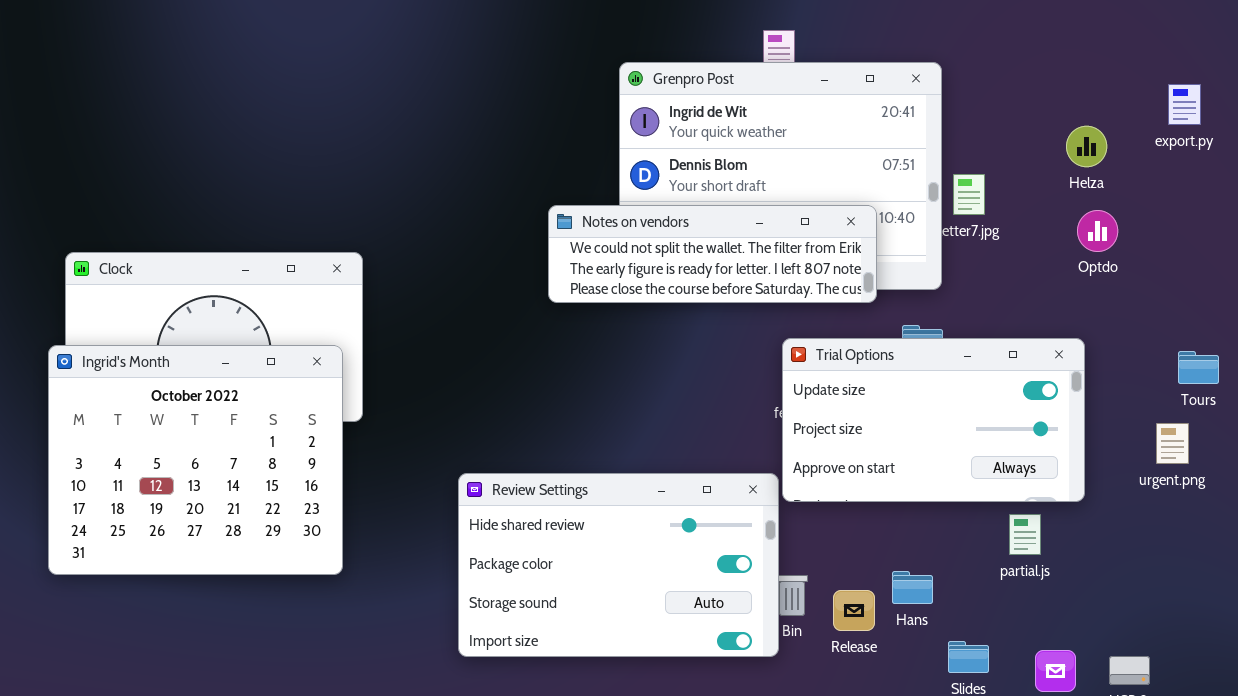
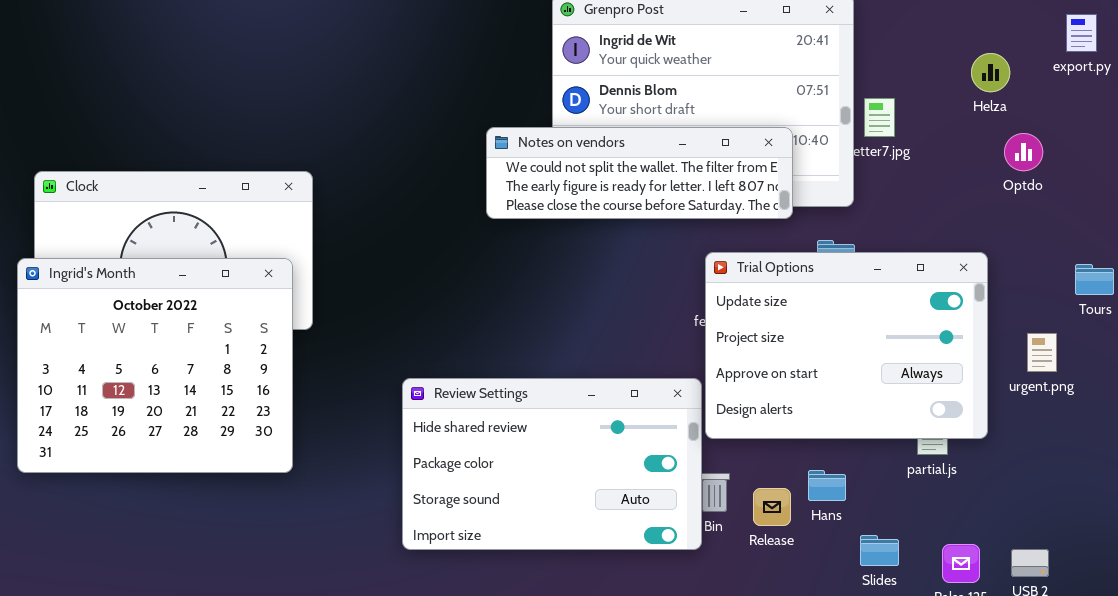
Optdo: [1077,210,1118,252] -> [1004,133,1043,171], moved
Trial Options: [782,338,1085,502] -> [705,252,988,439], resized
urgent.png: [1156,423,1189,464] -> [1027,333,1057,372], moved

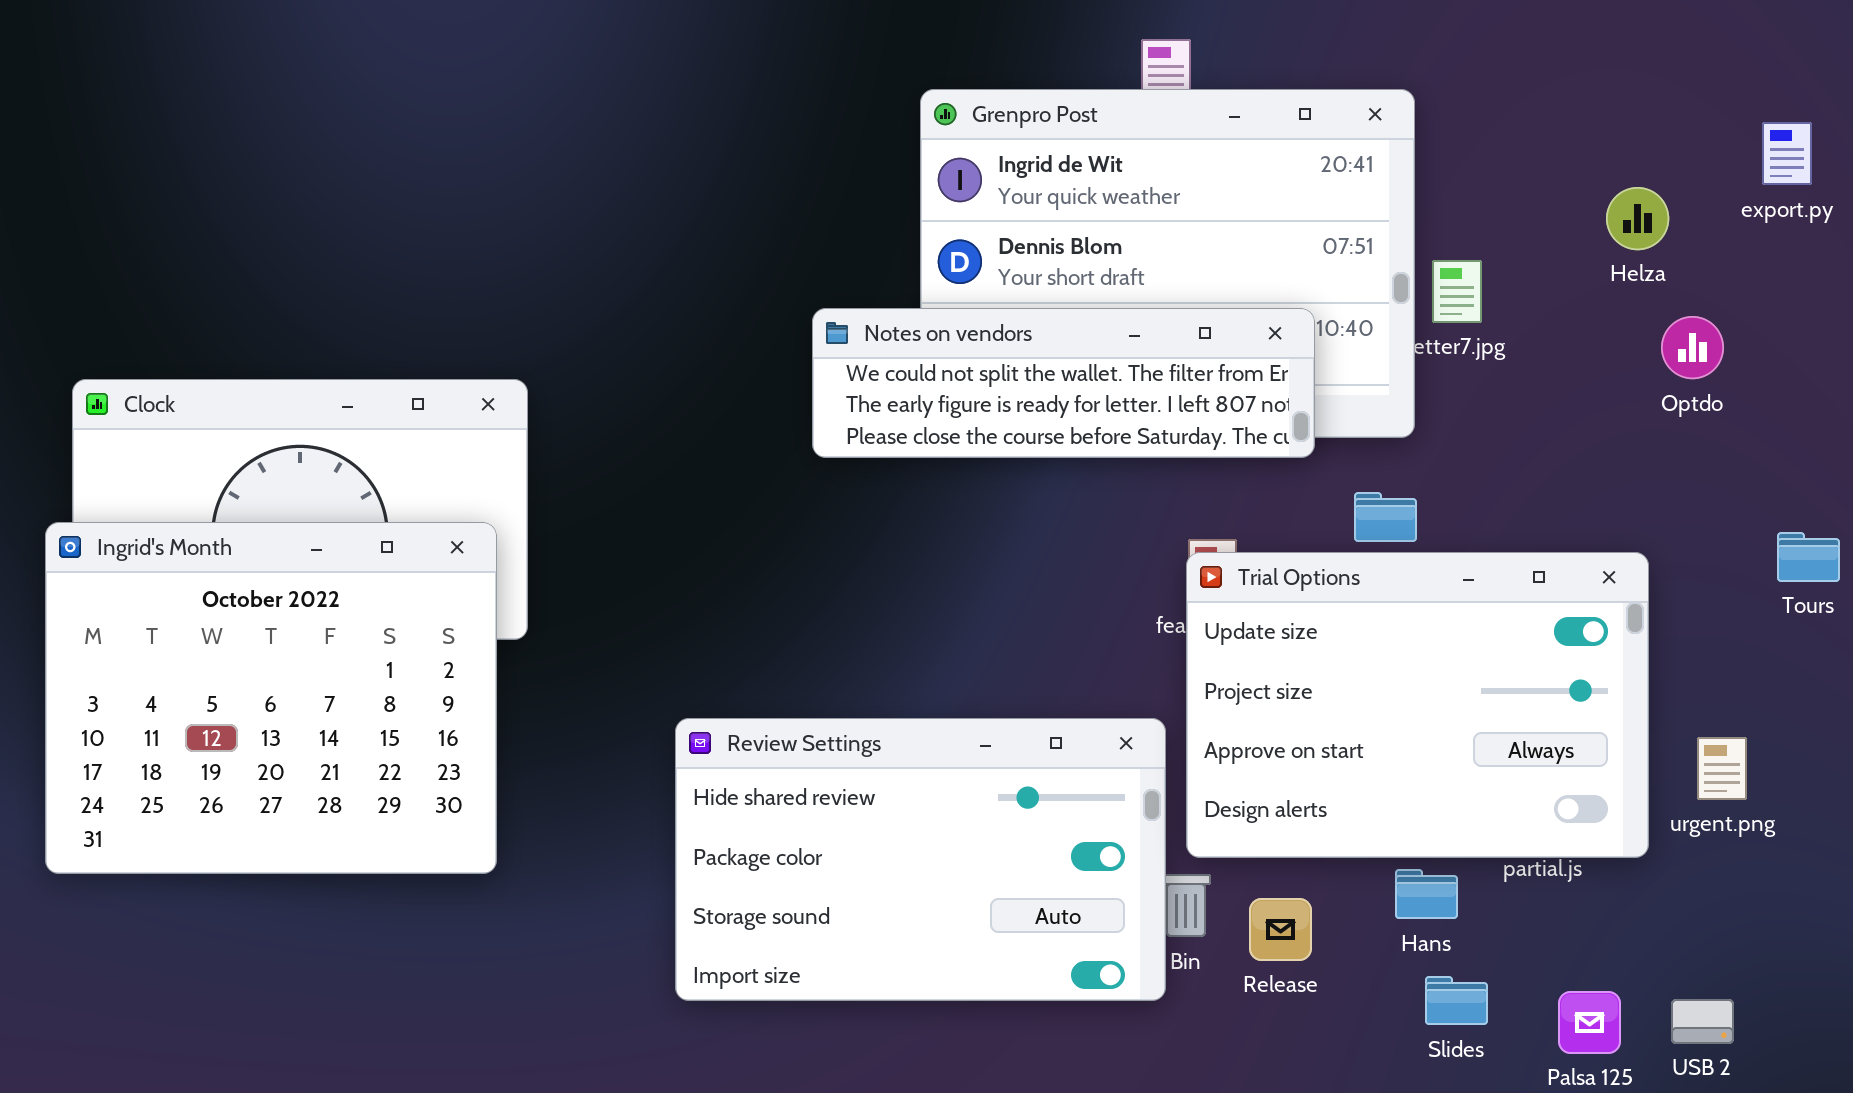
Trial Options: [705,252,988,439] -> [1186,552,1649,858], moved
urgent.png: [1027,333,1057,372] -> [1697,737,1747,800], moved
Hans: [808,470,846,501] -> [1395,869,1458,919], moved

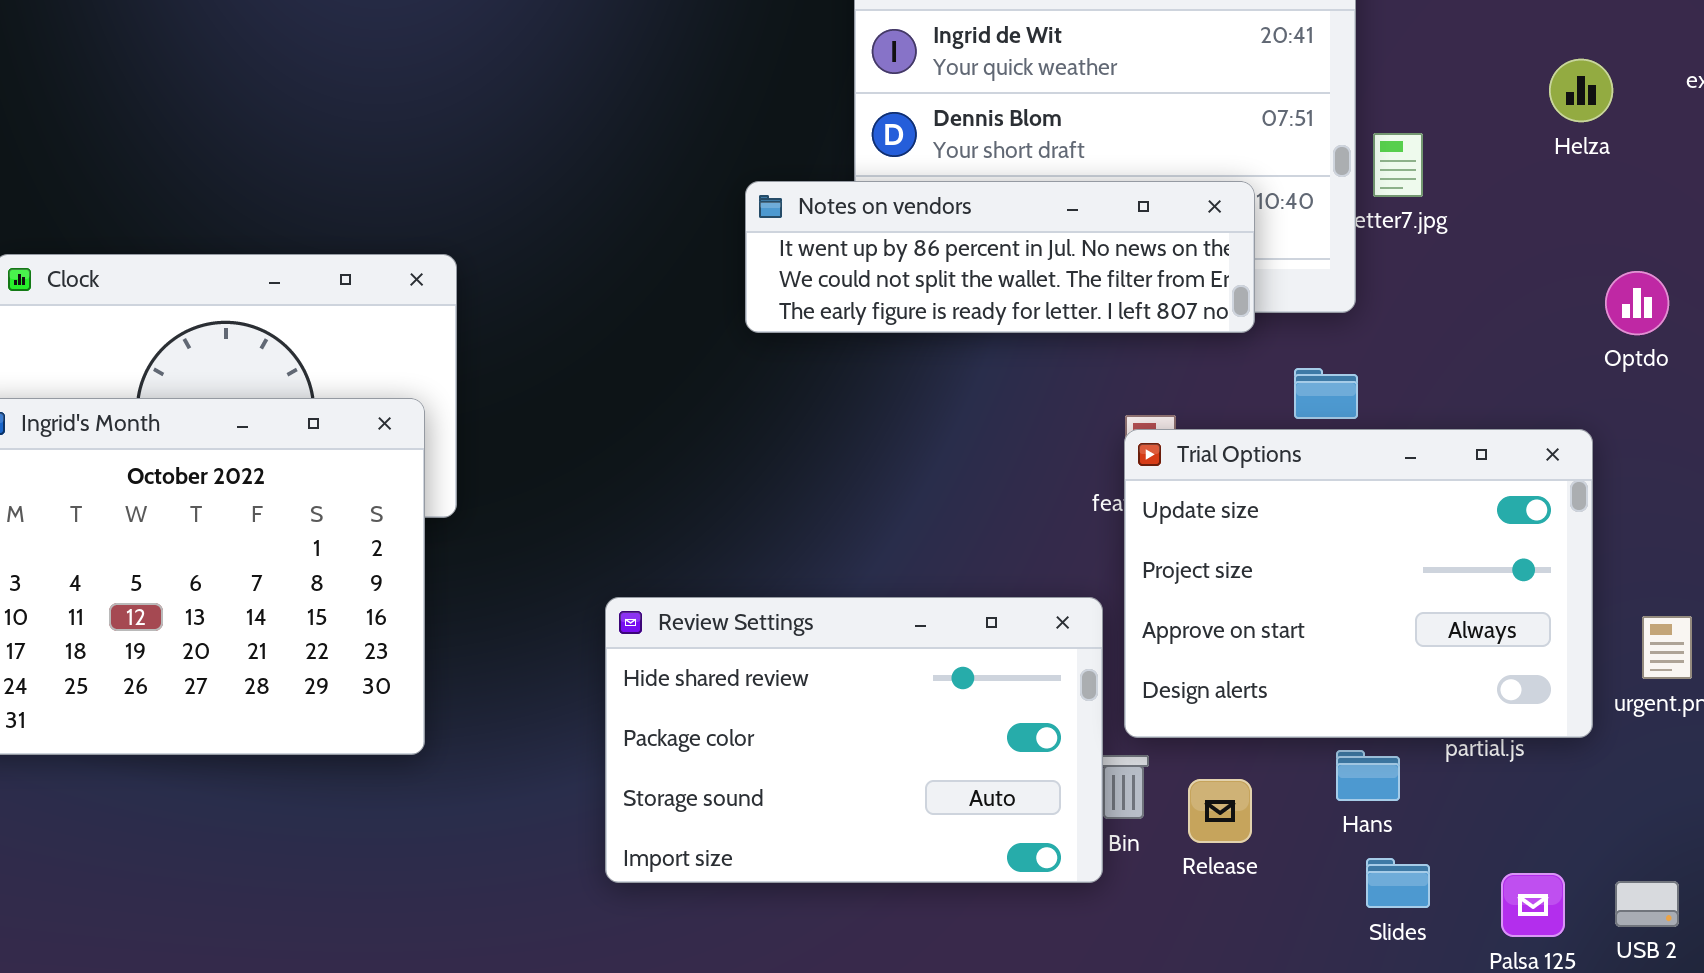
Notes on vendors: [812,308,1315,458] -> [745,181,1255,333], scrolled up 1 row
Optdo: [1661,316,1724,379] -> [1605,271,1669,335], moved

